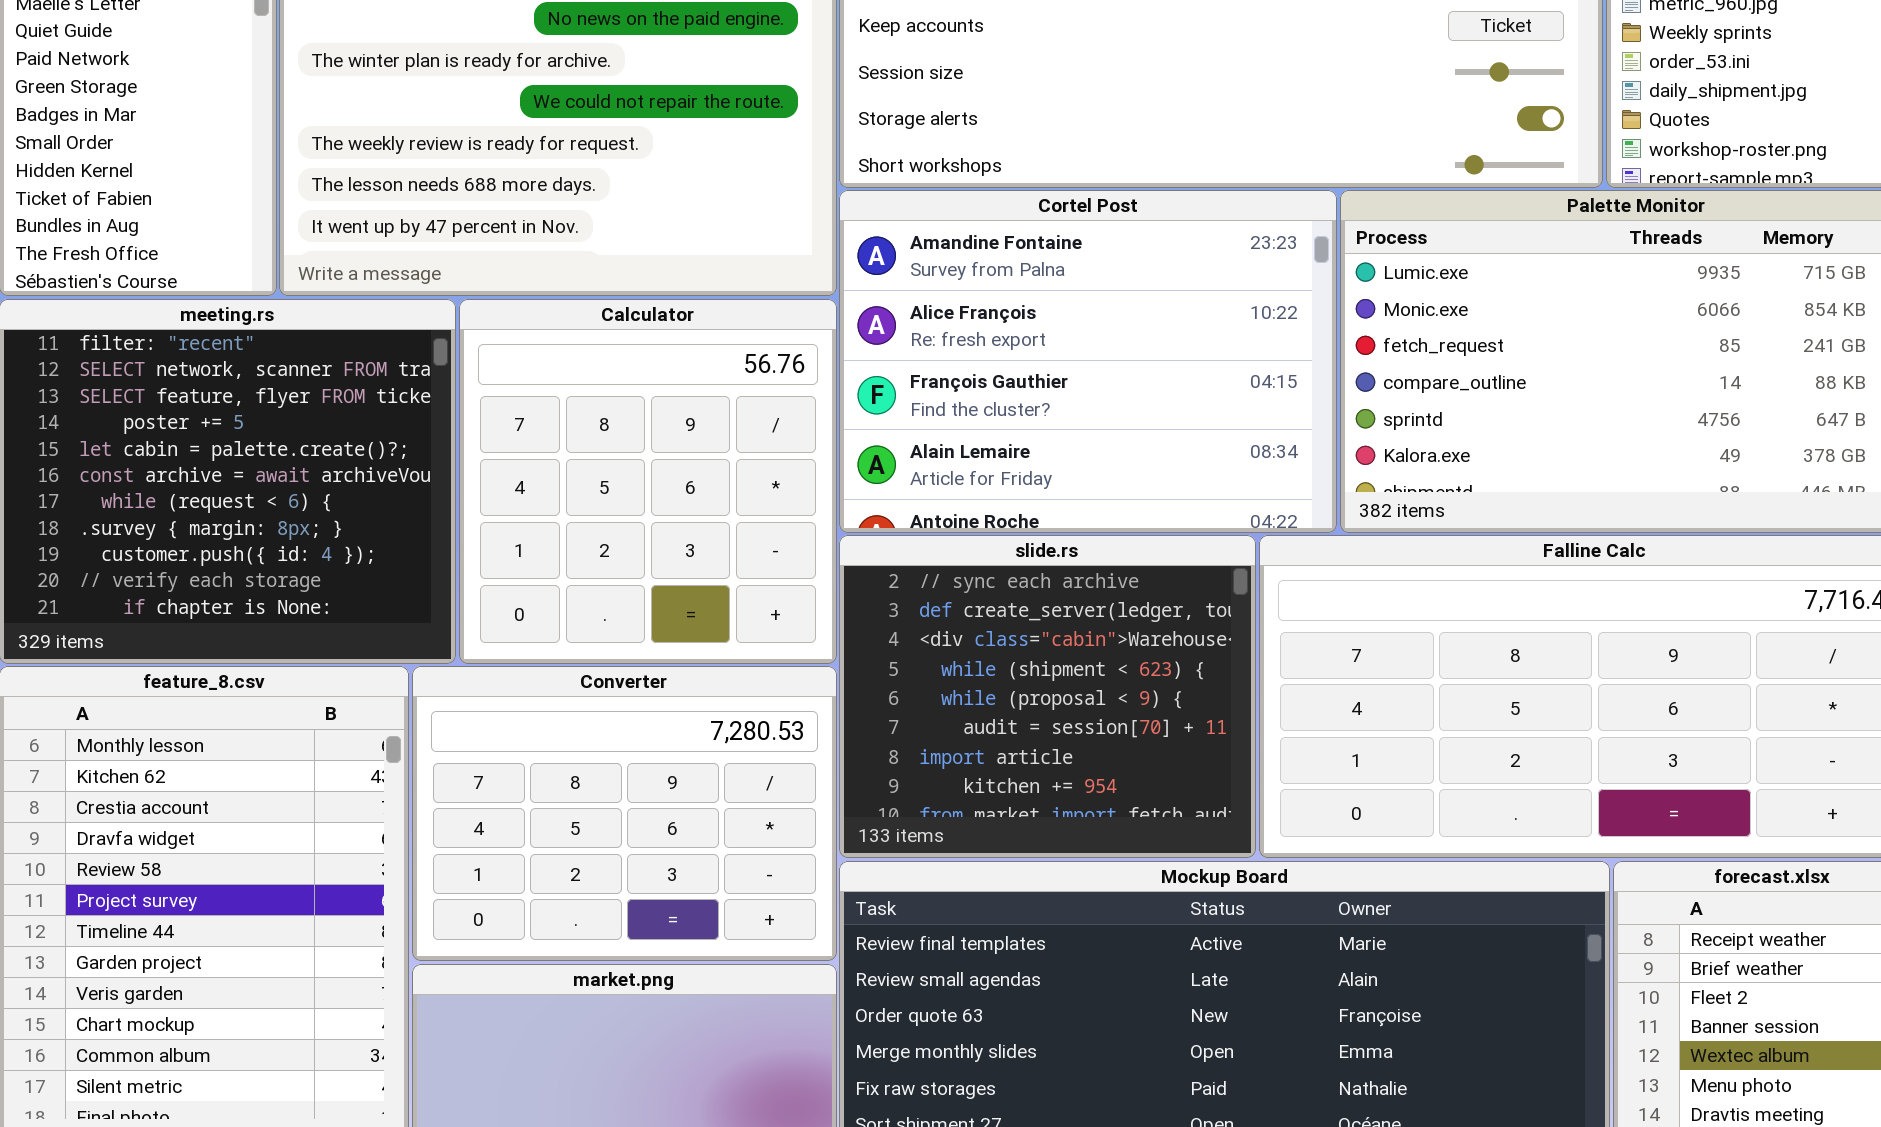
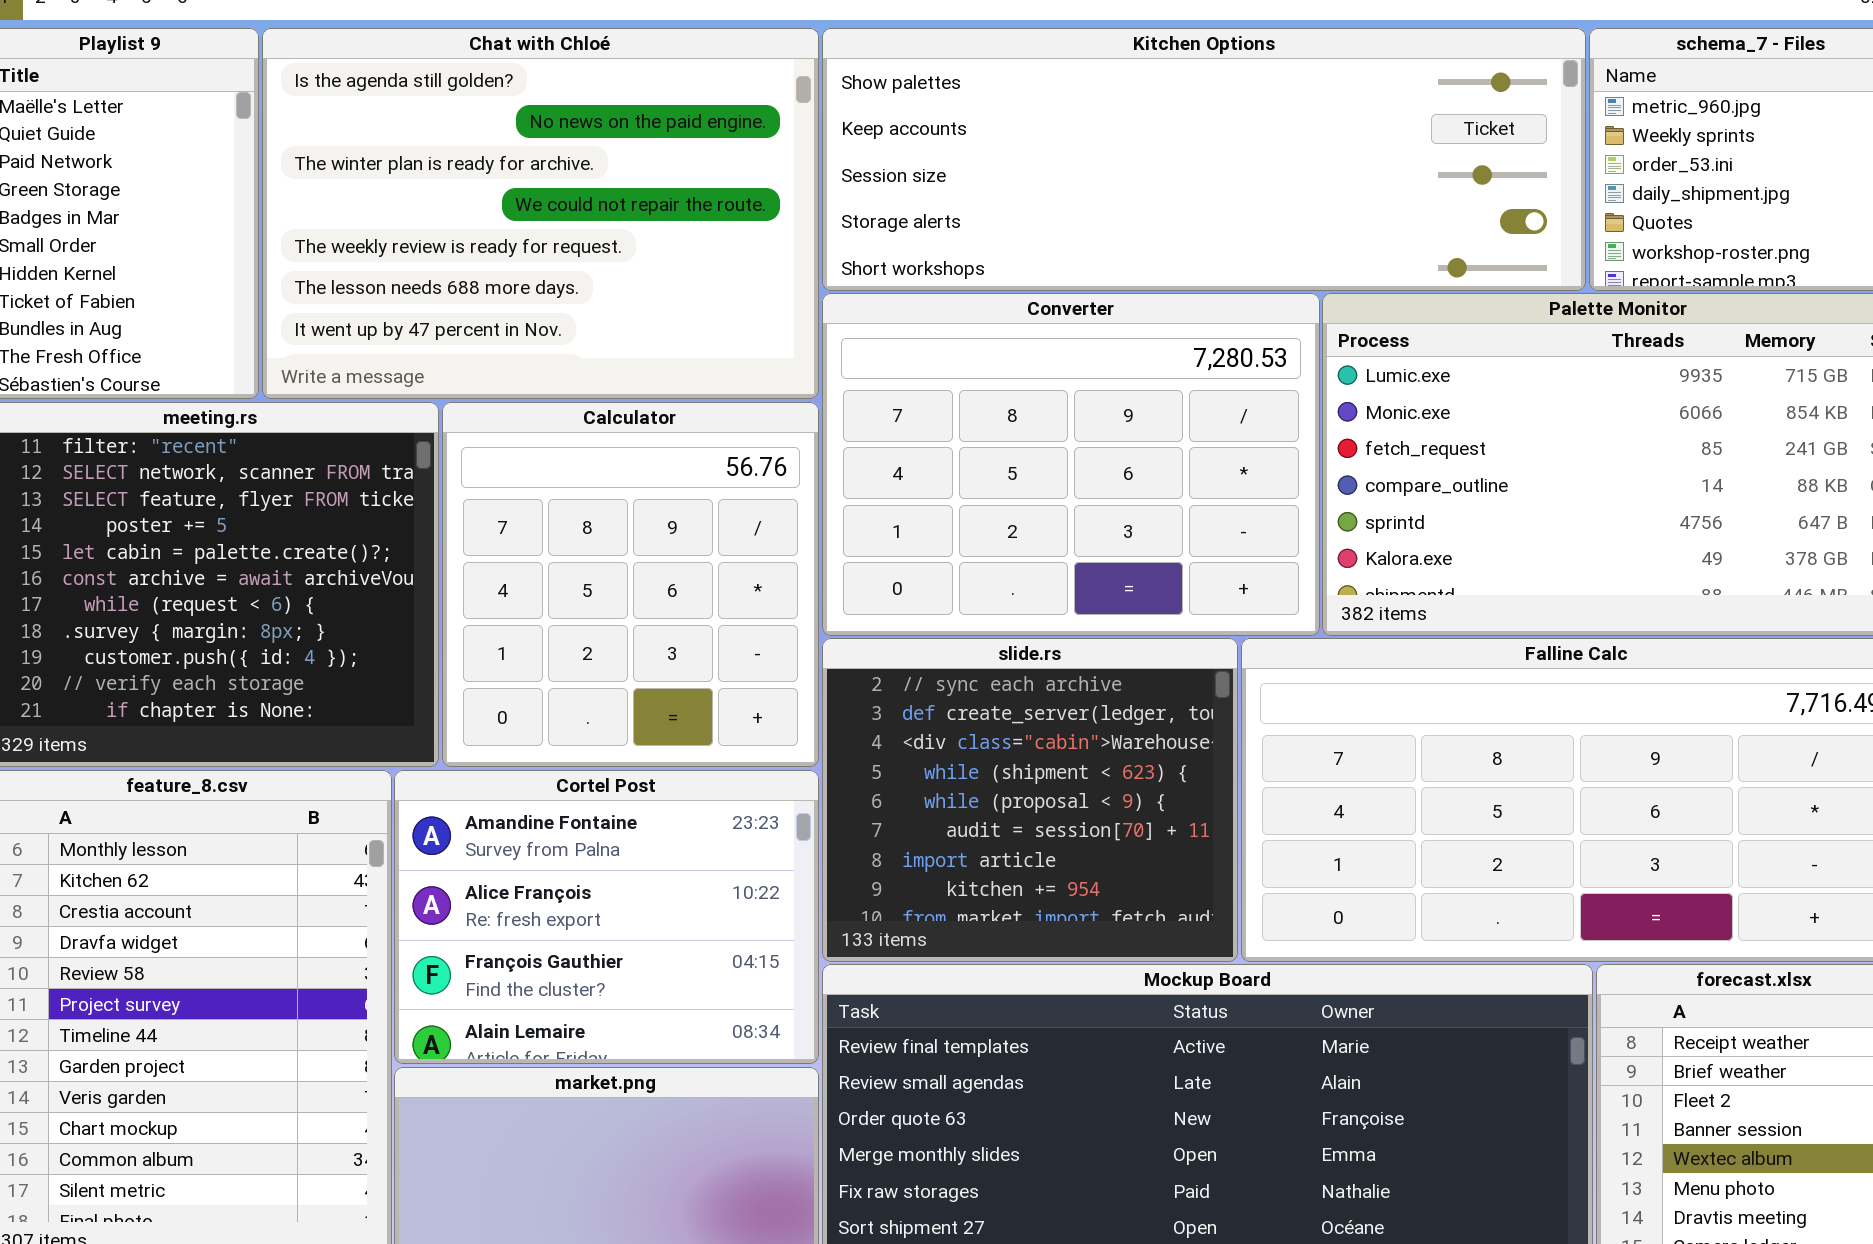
Cortel Post: [839,190,1337,533] -> [394,770,819,1064], moved, resized
Converter: [412,666,837,961] -> [822,293,1320,636], moved, resized

